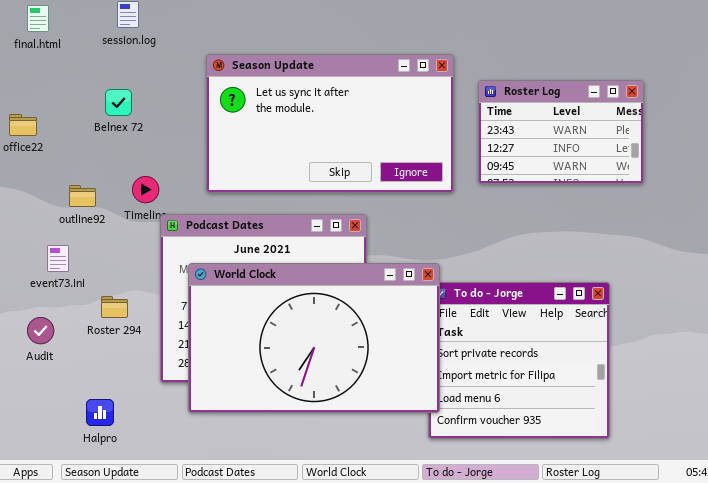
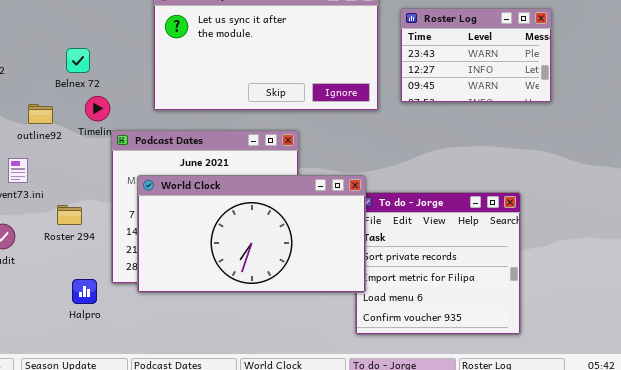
Belnex 72: [105,89,132,116] -> [66,48,90,73], moved
World Clock: [188,263,440,413] -> [137,175,366,293], resized
Halpro: [86,399,114,426] -> [72,279,97,304], moved

